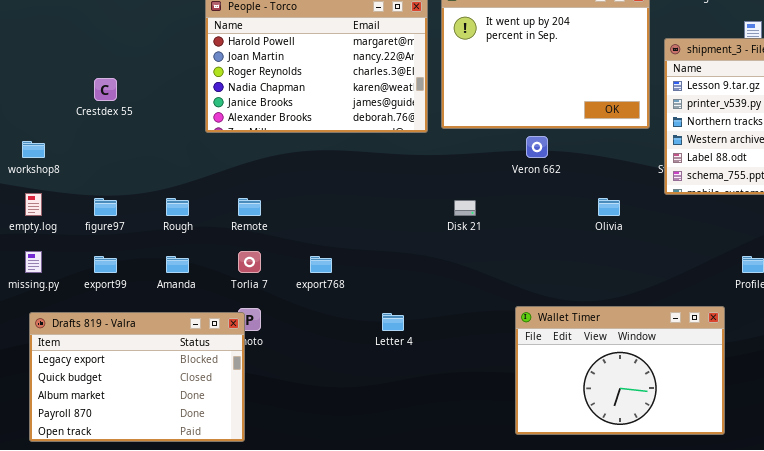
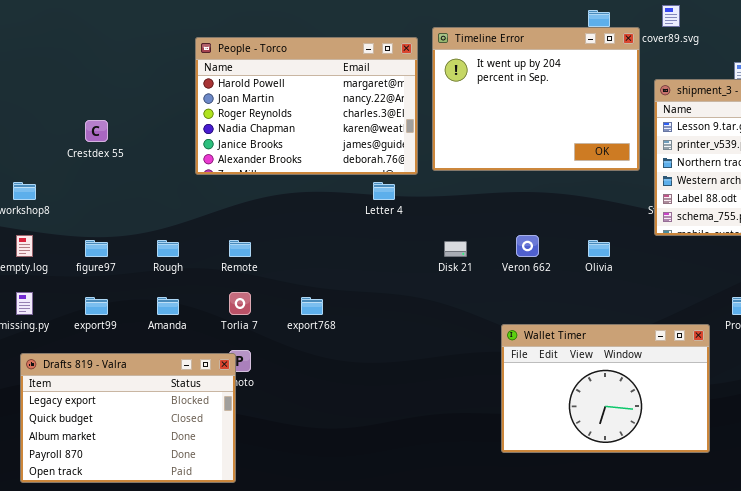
Veron 662: [526,136,548,158] -> [516,235,539,257], moved
Wallet Timer: [515,306,725,435] -> [501,324,710,453], moved
Letter 4: [382,313,404,331] -> [373,182,395,200], moved

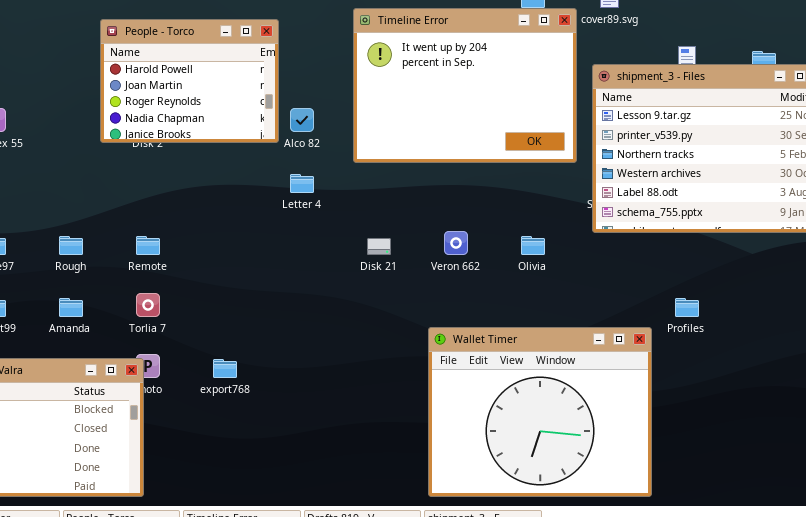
People - Torco: [195,37,418,175] -> [100,19,279,143], resized
export768: [301,297,323,315] -> [213,359,237,378], moved
Wallet Timer: [501,324,710,453] -> [428,327,652,497], resized

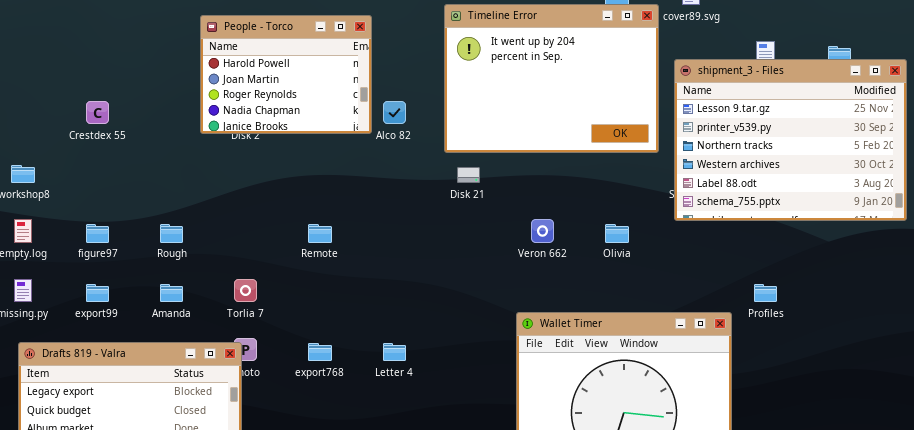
Letter 4: [290,174,314,193] -> [383,343,406,361], moved
Remote: [136,236,160,255] -> [308,224,332,243], moved
Disk 21: [367,238,391,255] -> [457,167,480,183], moved

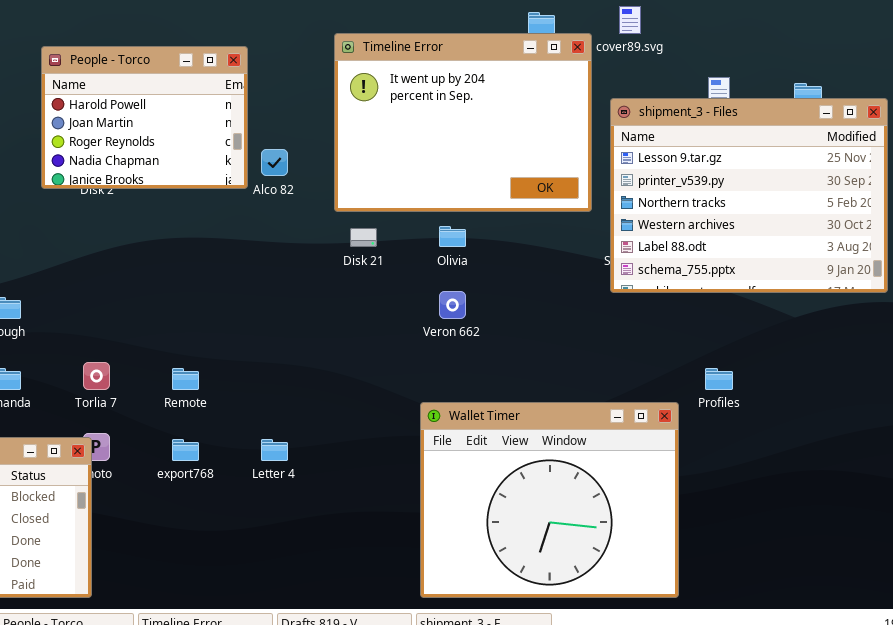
Remote: [308,224,332,243] -> [172,368,199,390], moved
Olivia: [605,224,629,243] -> [439,226,466,247], moved

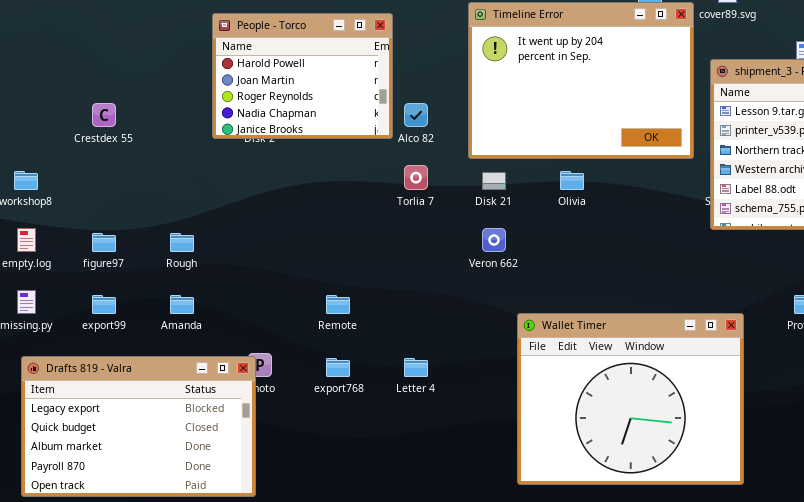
Veron 662: [439,291,466,319] -> [482,228,506,252], moved
Torlia 7: [83,362,110,390] -> [404,165,428,190], moved
Wallet Timer: [420,402,679,598] -> [517,313,744,485], moved

